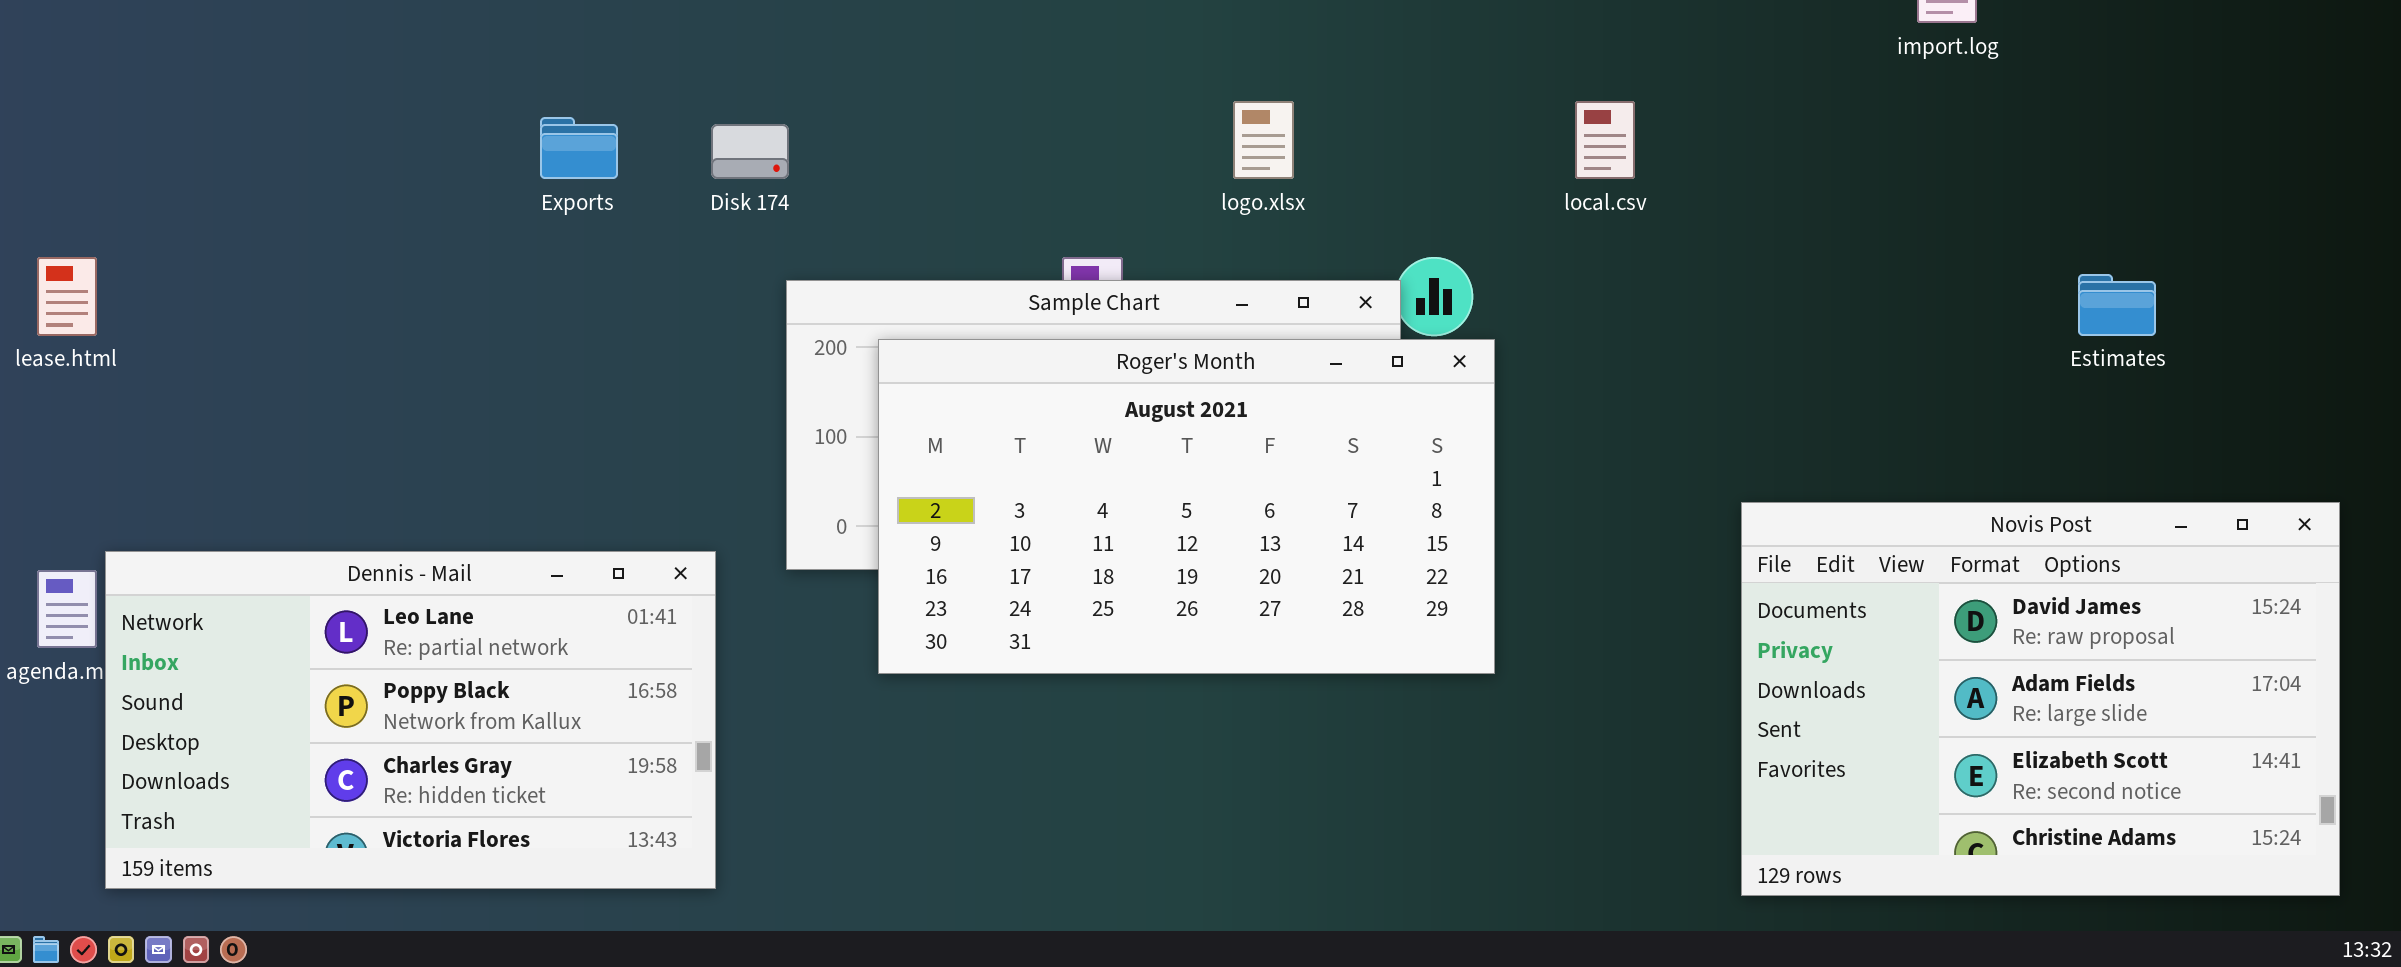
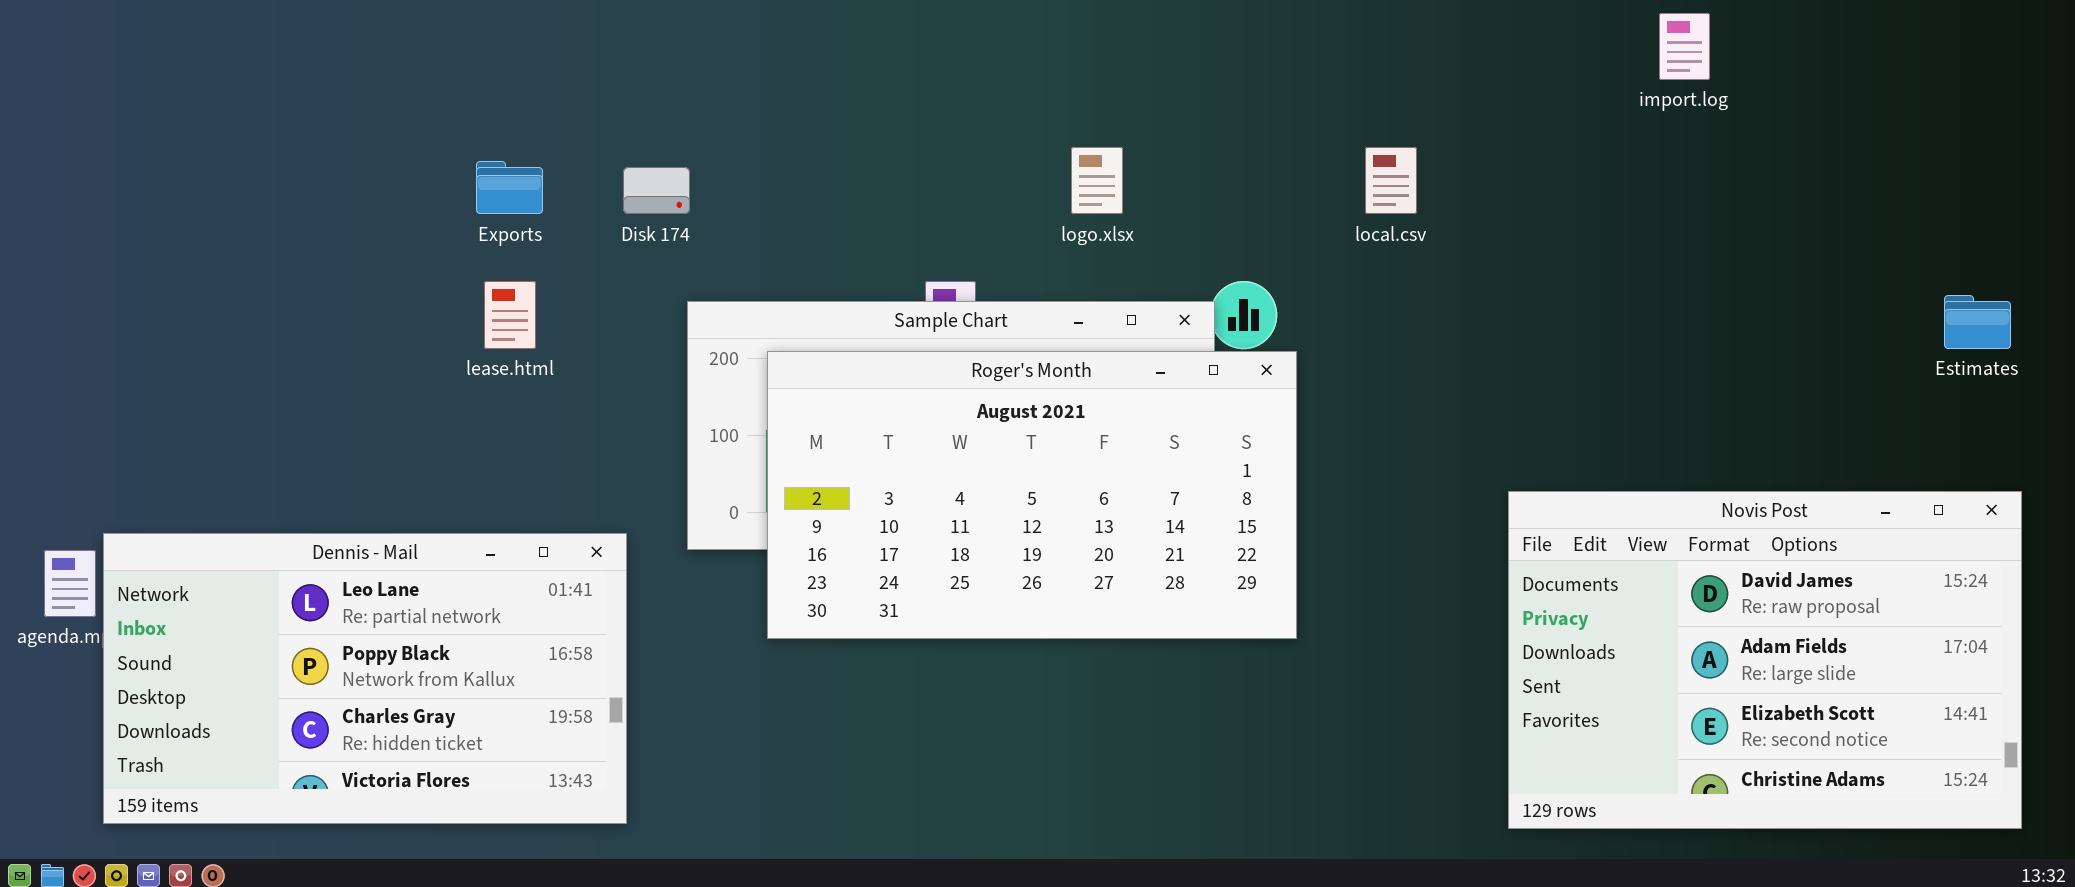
lease.html: [37,257,97,336] -> [484,281,536,349], moved
Estimates: [2078,274,2156,336] -> [1944,295,2011,349], moved

